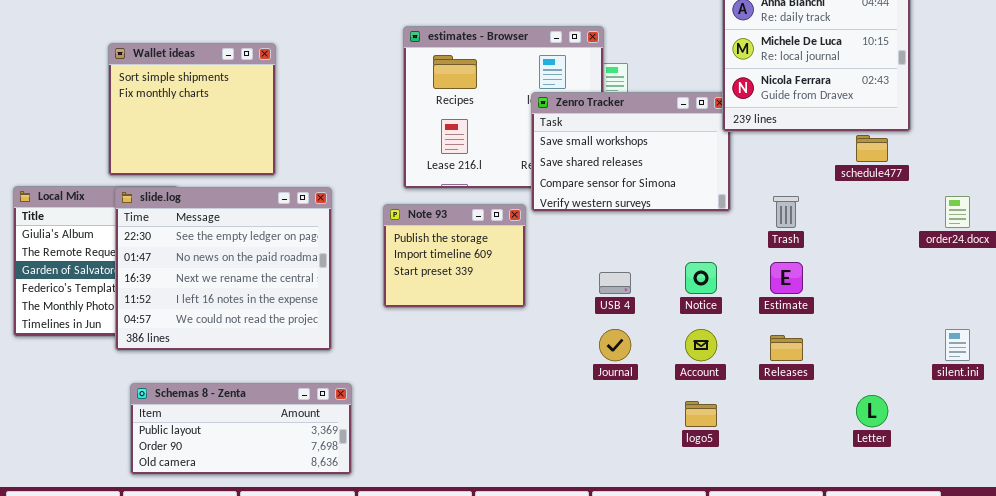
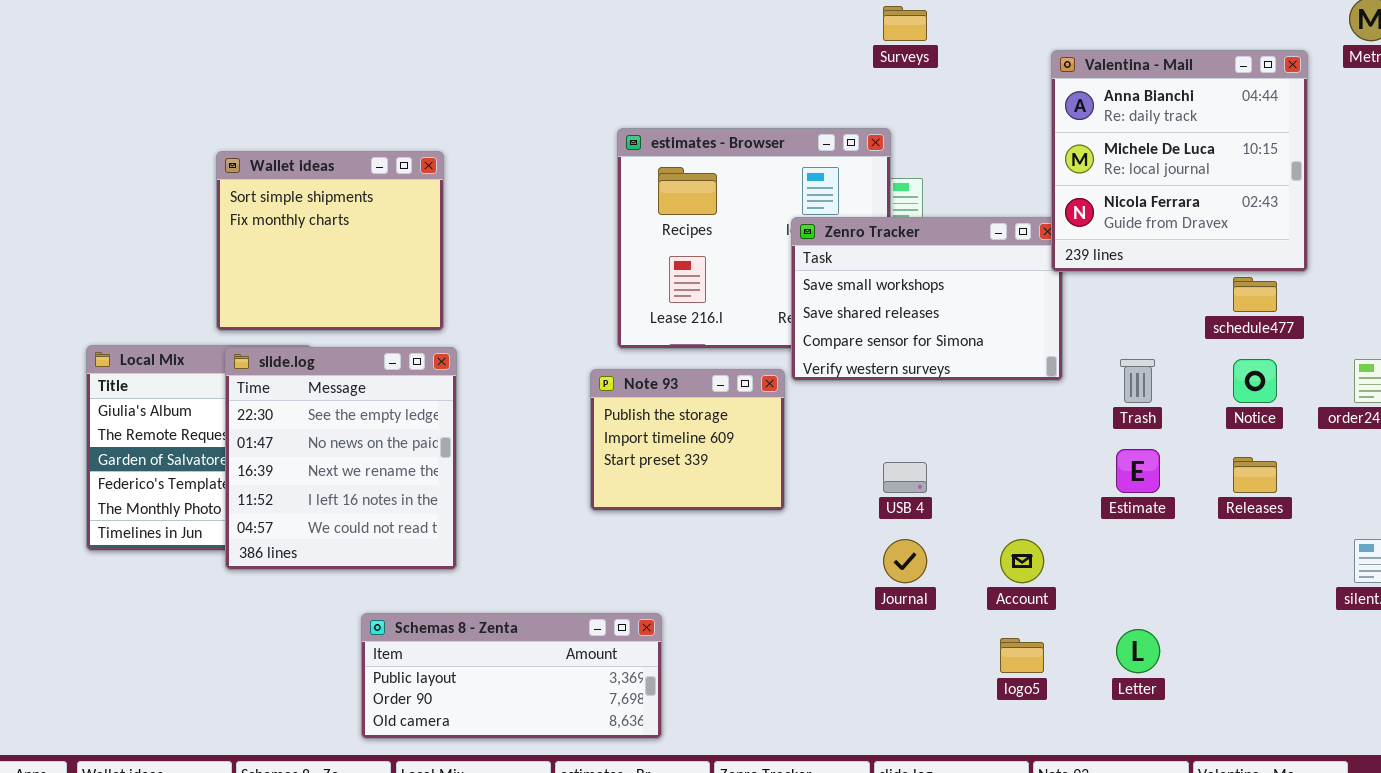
slide.log: [115,187,332,351] -> [225,347,457,570], resized
Notice: [685,262,717,294] -> [1233,359,1277,403], moved
Releases: [770,335,803,361] -> [1233,457,1277,493], moved
Schemas 8 - Zenta: [130,383,352,475] -> [361,613,662,739], moved
Letter: [856,395,888,427] -> [1116,629,1160,673], moved

